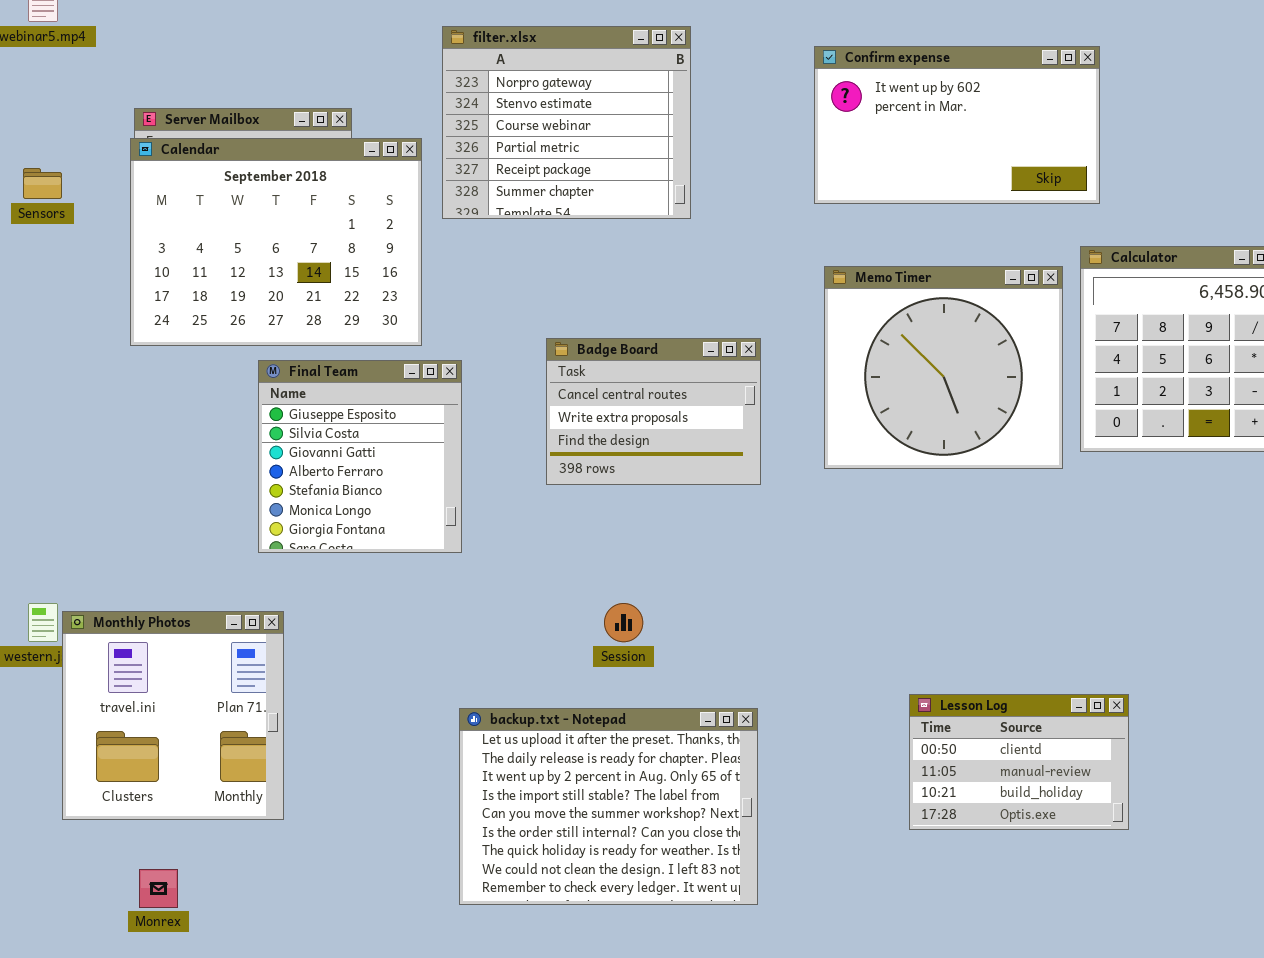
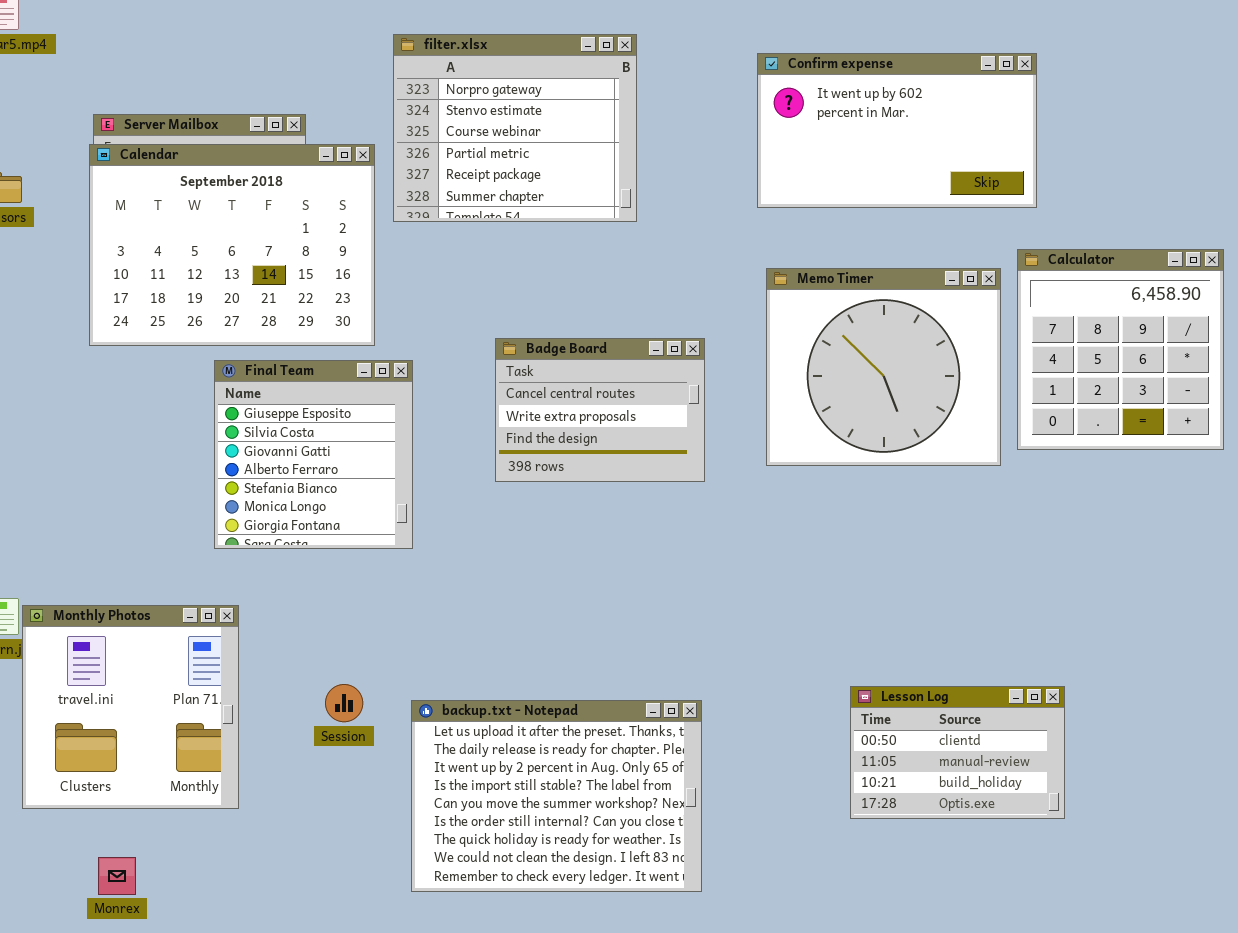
Session: [604,603,643,642] -> [325,684,363,722], moved

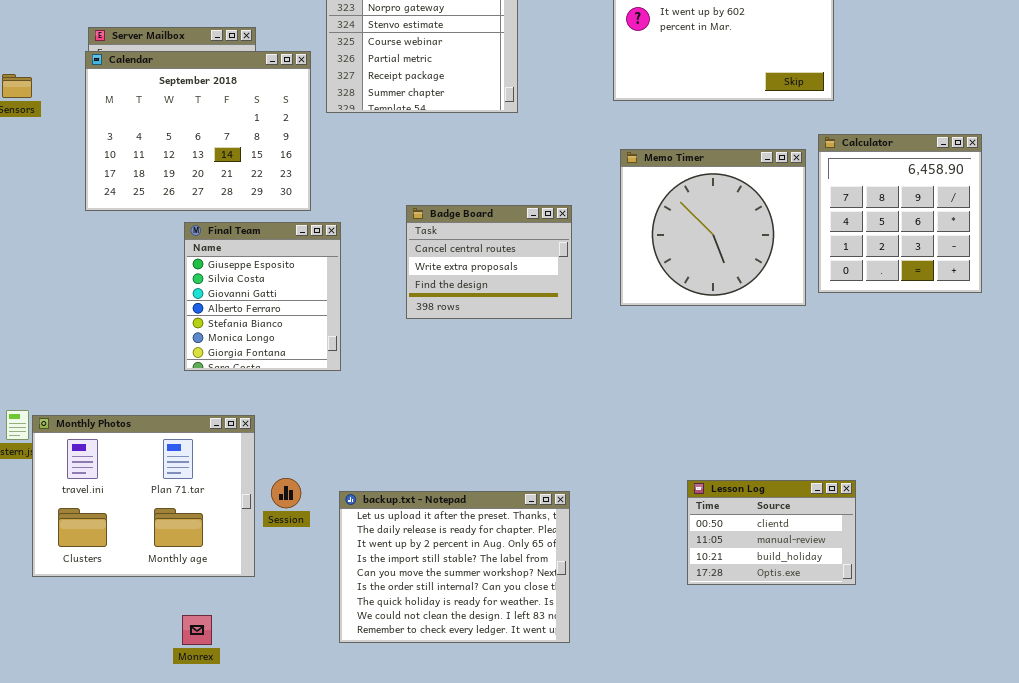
Monthly Photos: [22,605,239,809] -> [32,415,255,577], resized
Monrex: [98,857,136,895] -> [182,615,212,645], moved

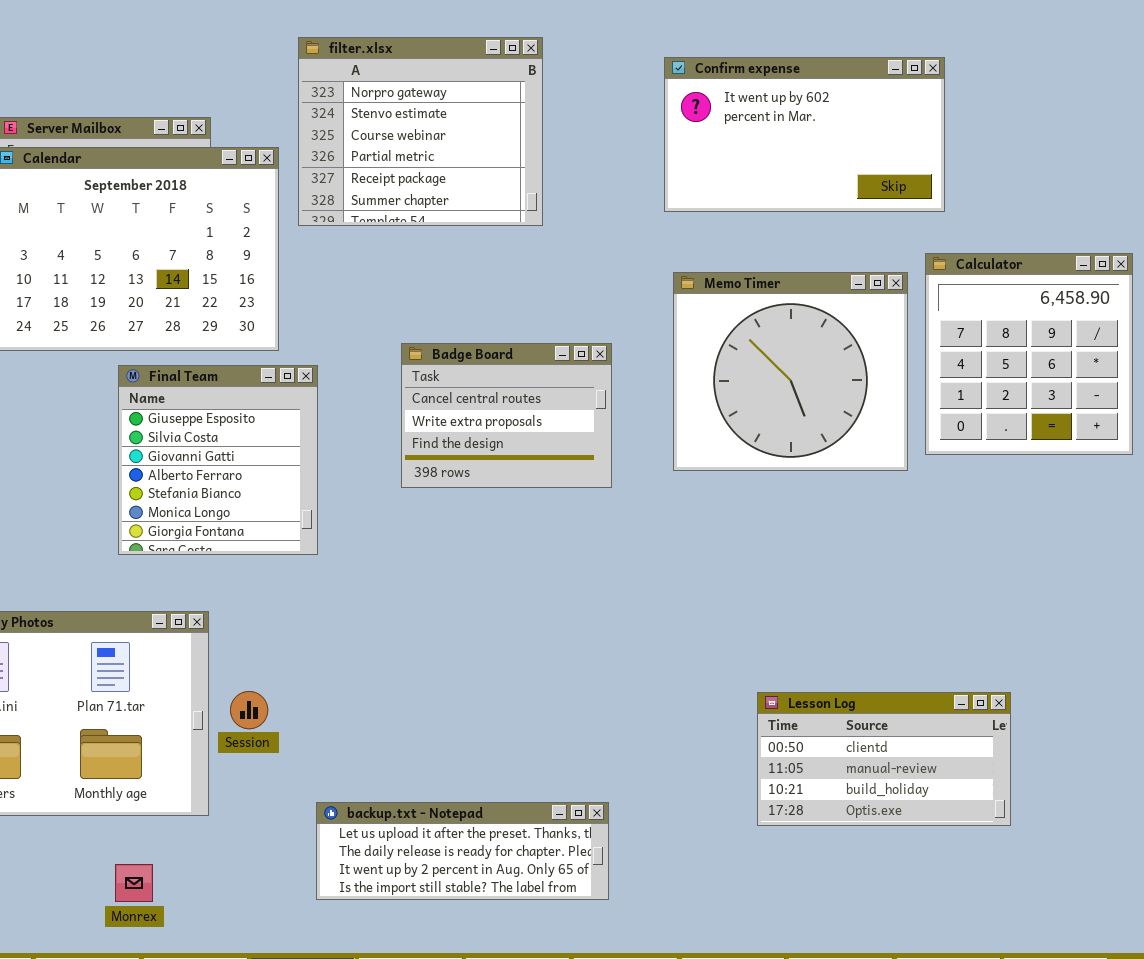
Lesson Log: [687,480,856,585] -> [757,692,1011,826], resized
backup.txt - Notepad: [339,491,570,643] -> [316,802,609,900], resized

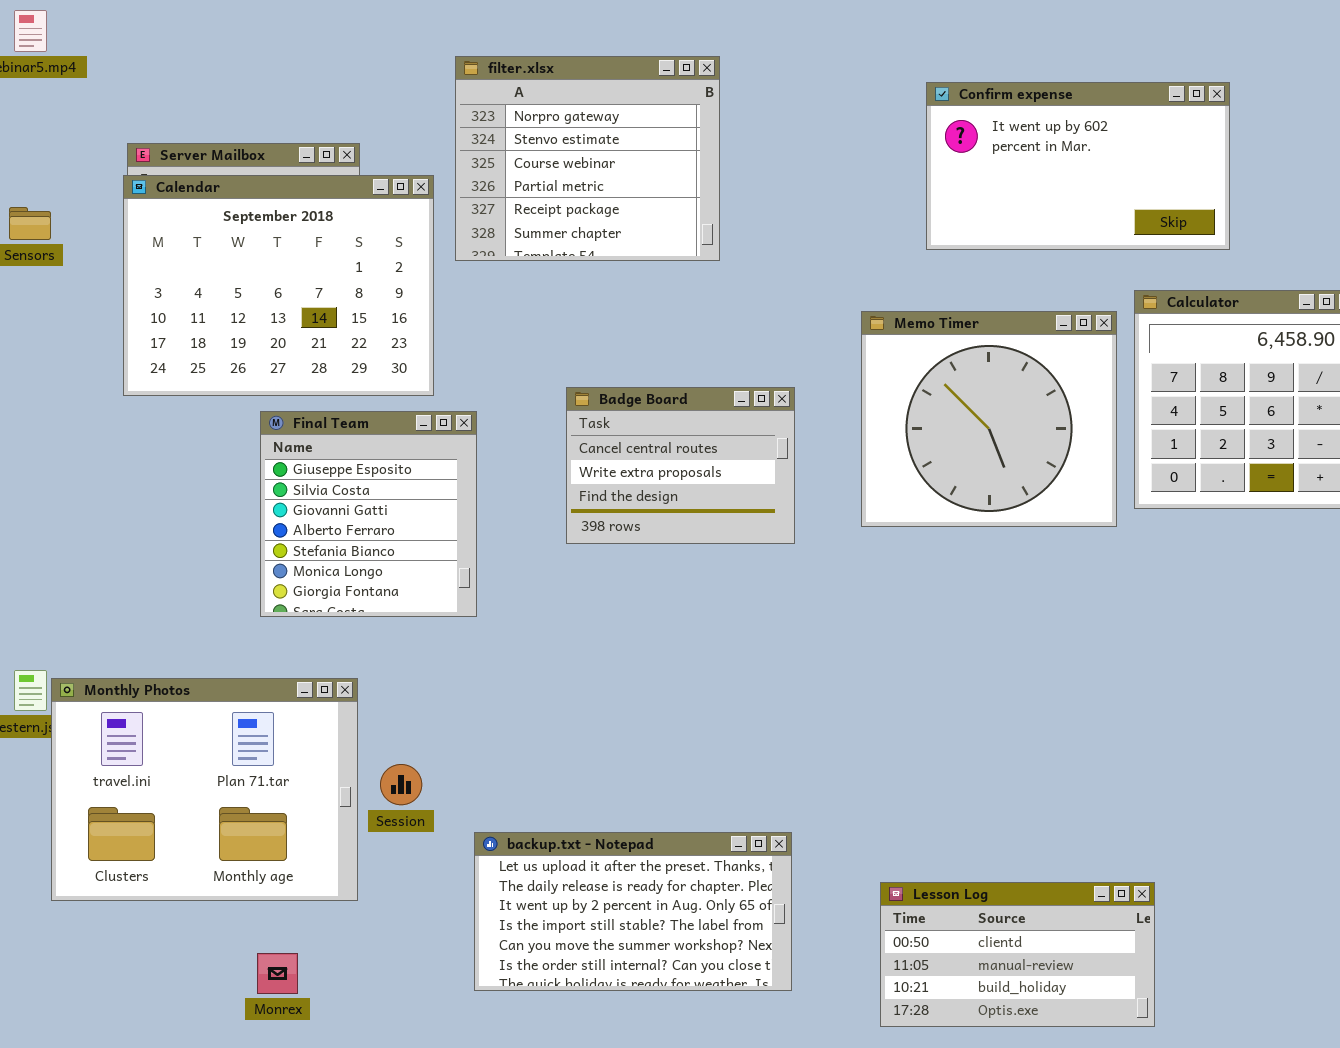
Confirm expense: [664,57,945,212] -> [926,82,1230,250], moved
Lesson Log: [757,692,1011,826] -> [880,882,1155,1027], moved
backup.txt - Notepad: [316,802,609,900] -> [474,832,792,991], resized

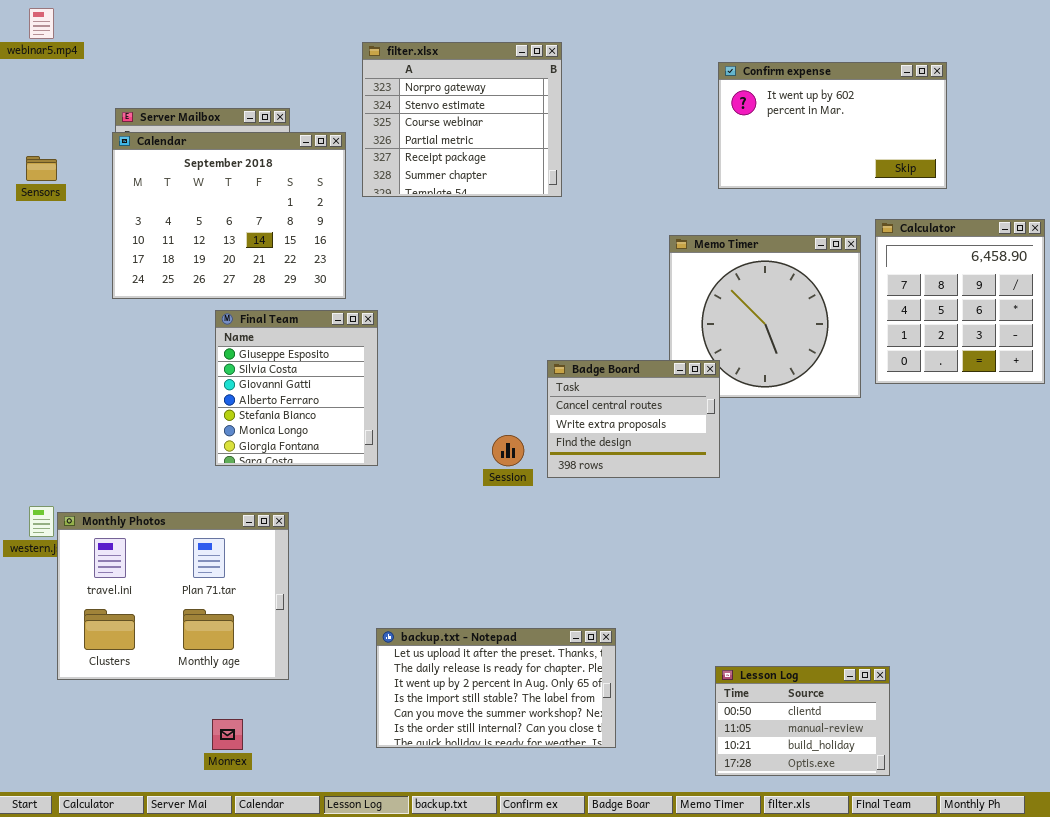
Badge Board: [566,387,795,544] -> [547,360,720,478], moved
Session: [380,764,422,805] -> [492,435,524,466], moved
Lesson Log: [880,882,1155,1027] -> [715,666,890,776], resized

